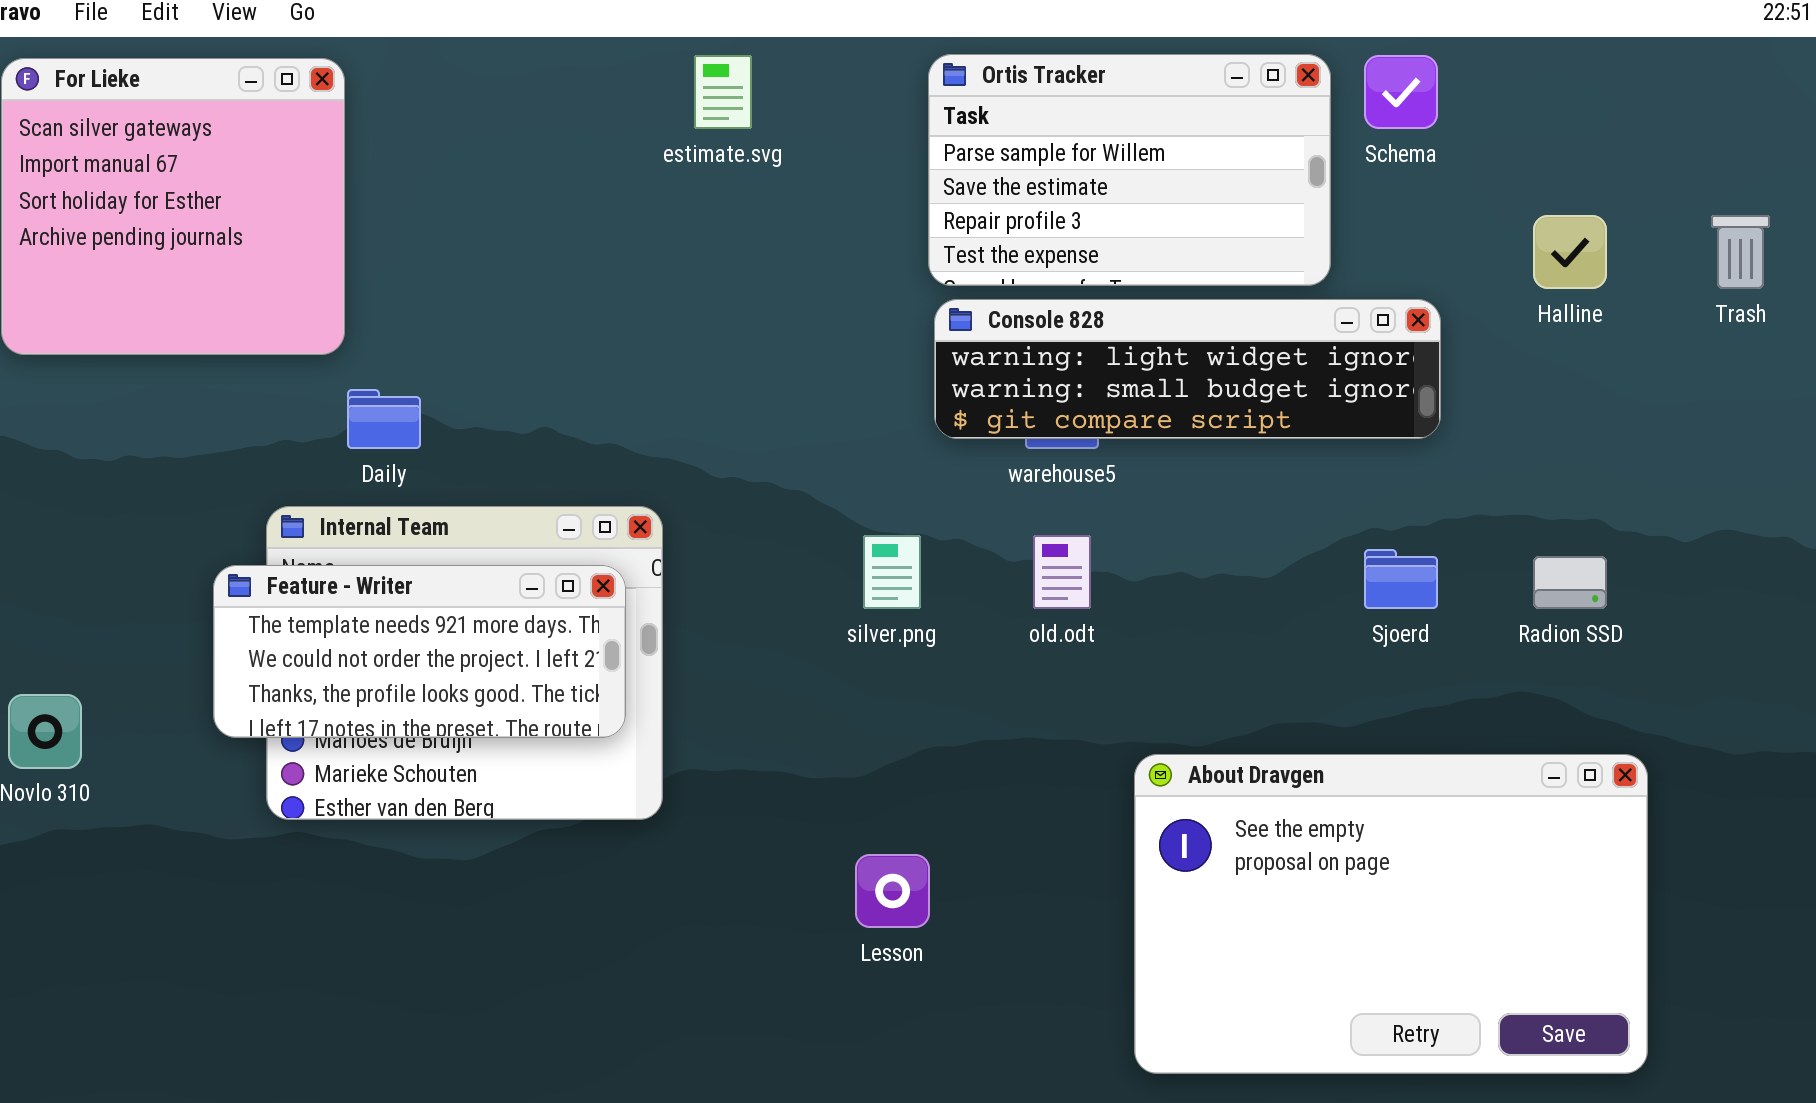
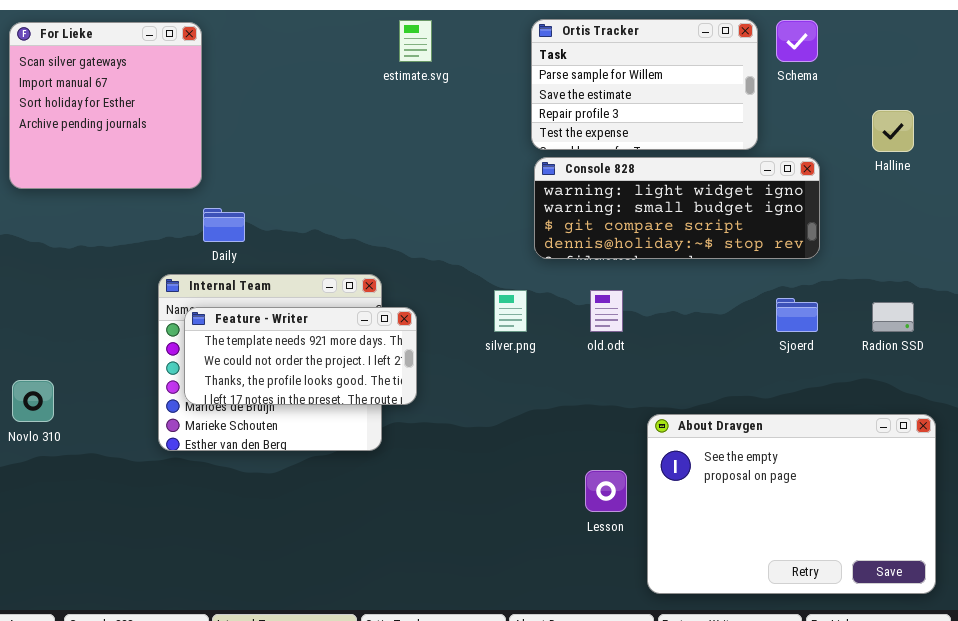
Console 828: [934,299,1441,439] -> [534,157,820,259], resized
Feature - Writer: [213,565,626,738] -> [184,307,417,405], moved
Lesson: [855,854,930,928] -> [585,470,627,512], moved

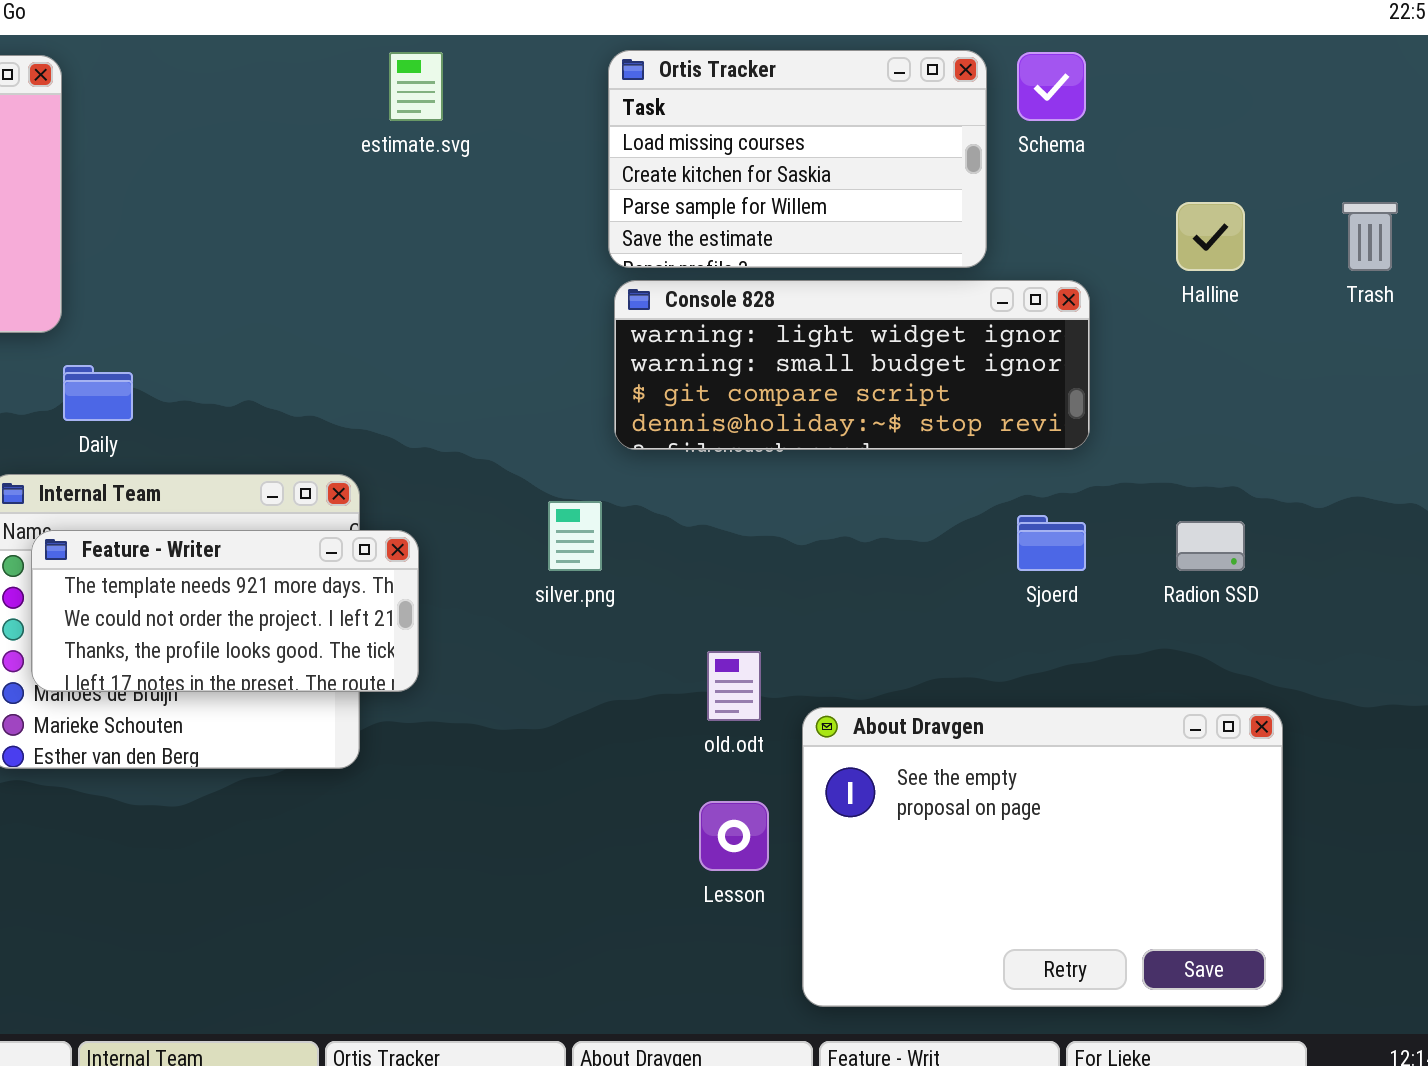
Ortis Tracker: [531,19,758,150] -> [608,50,987,268], scrolled up 2 rows
old.odt: [590,290,623,332] -> [707,651,761,721], moved

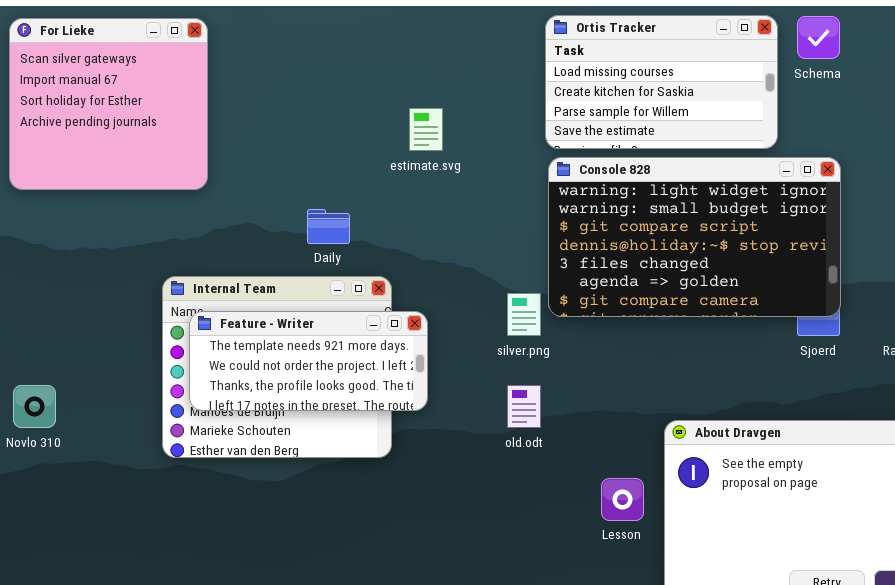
estimate.svg: [389,52,443,121] -> [409,108,443,151], moved
Console 828: [614,280,1090,450] -> [548,157,841,317], resized
Daily: [63,365,133,421] -> [307,209,350,244], moved
old.odt: [707,651,761,721] -> [507,385,541,428], moved

